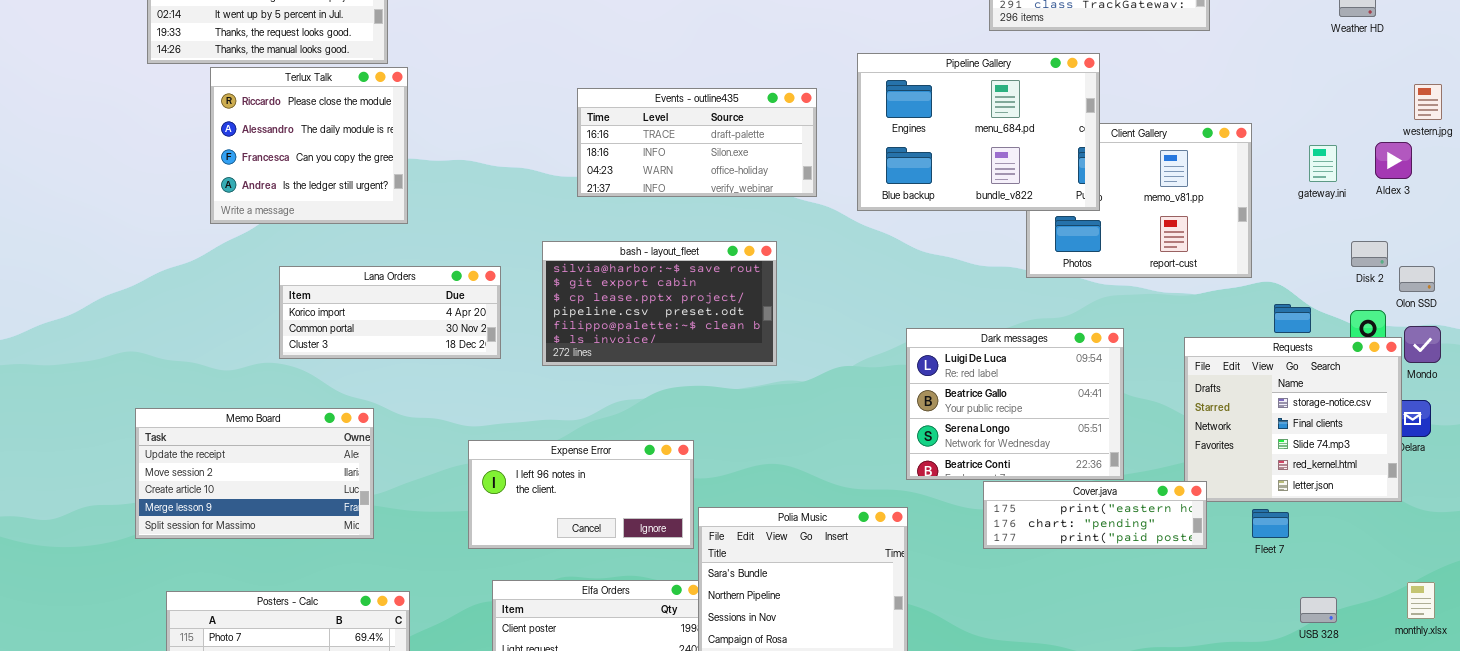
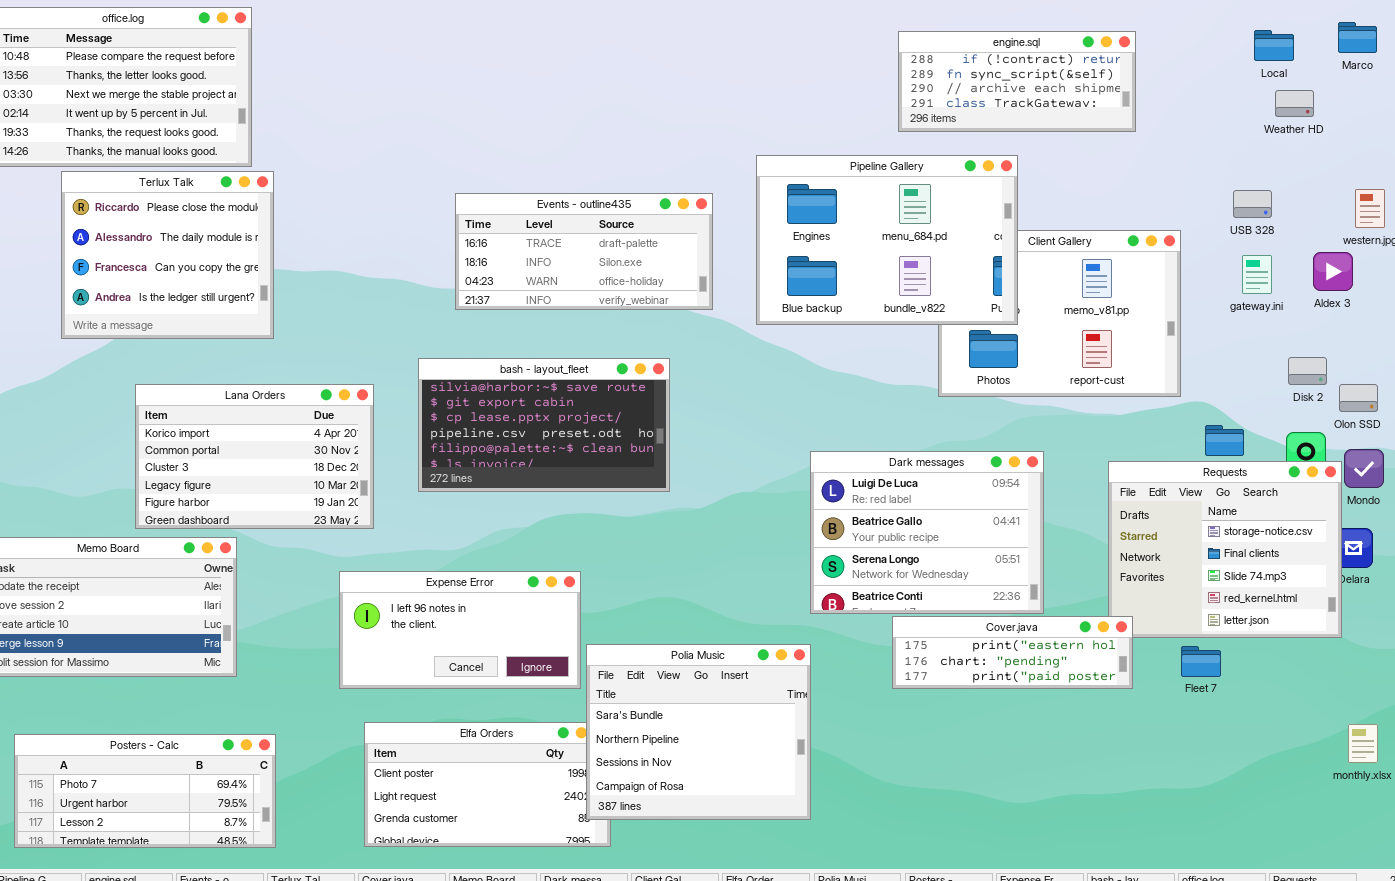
Lana Orders: [279,266,501,359] -> [135,384,374,529], resized
USB 328: [1300,597,1337,623] -> [1233,190,1272,218], moved

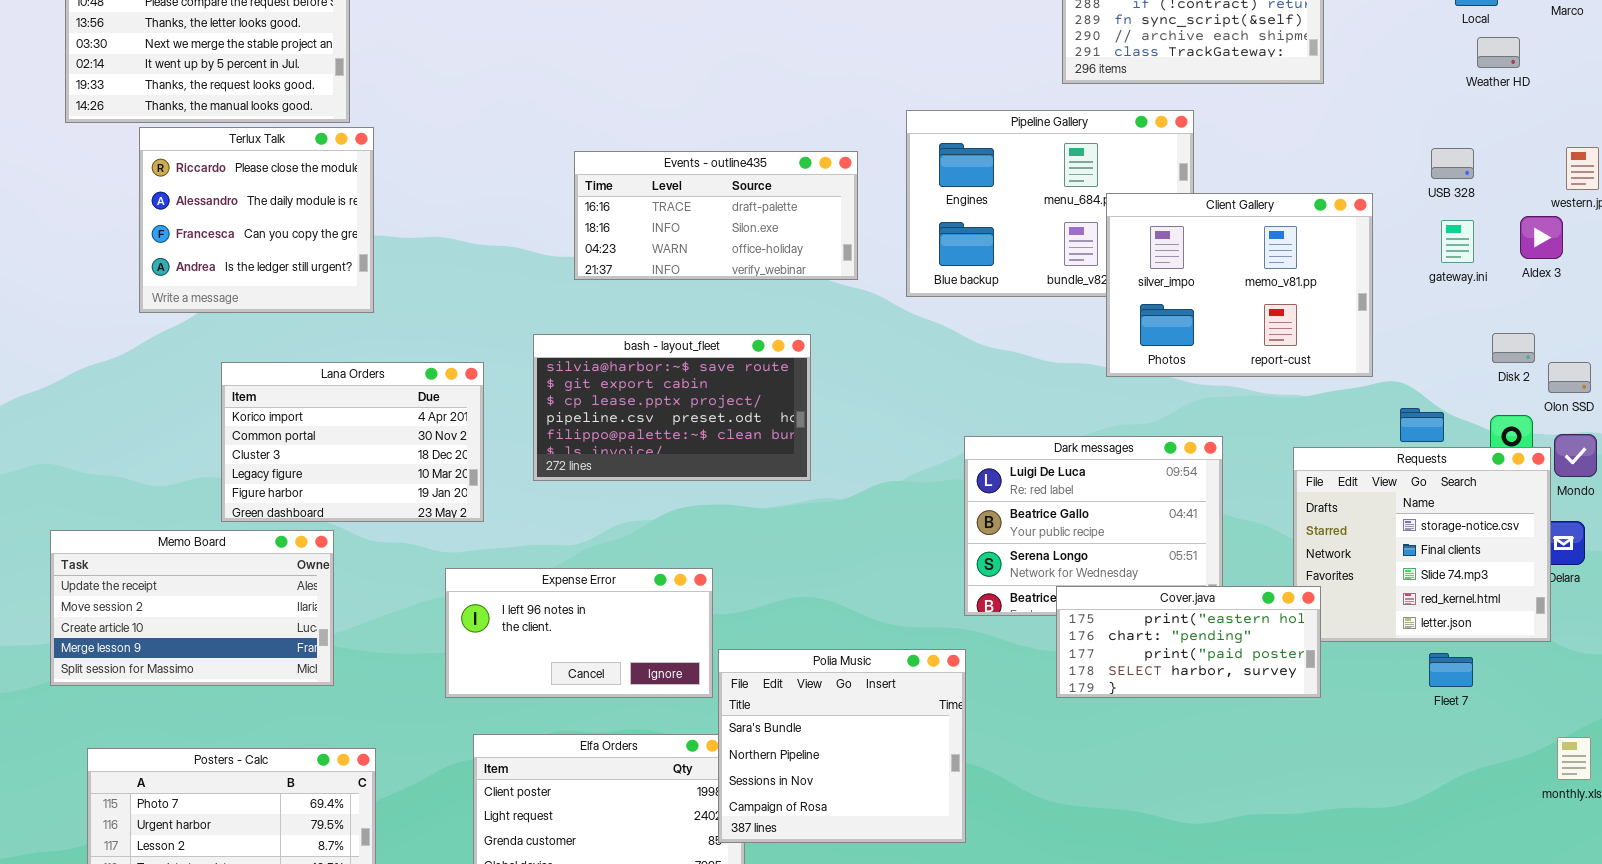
Client Gallery: [938,230,1181,397] -> [1106,193,1373,377], raised
Cover.java: [892,616,1133,689] -> [1056,586,1321,698], resized
Fleet 7: [1181,646,1221,677] -> [1429,653,1473,687], moved

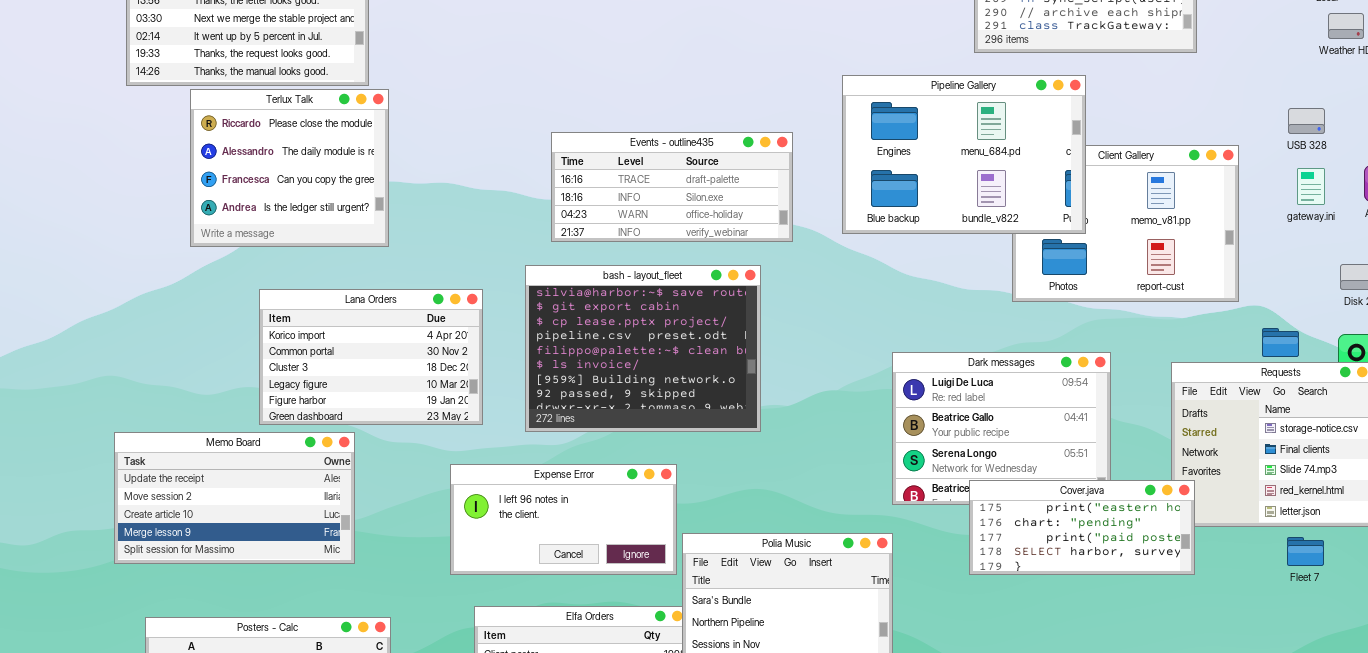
Pipeline Gallery: [906,110,1194,297] -> [842,75,1086,234], raised
Events - outline435: [574,151,858,280] -> [551,132,793,242], moved
bash - layout_fleet: [533,334,811,481] -> [525,265,761,432], resized

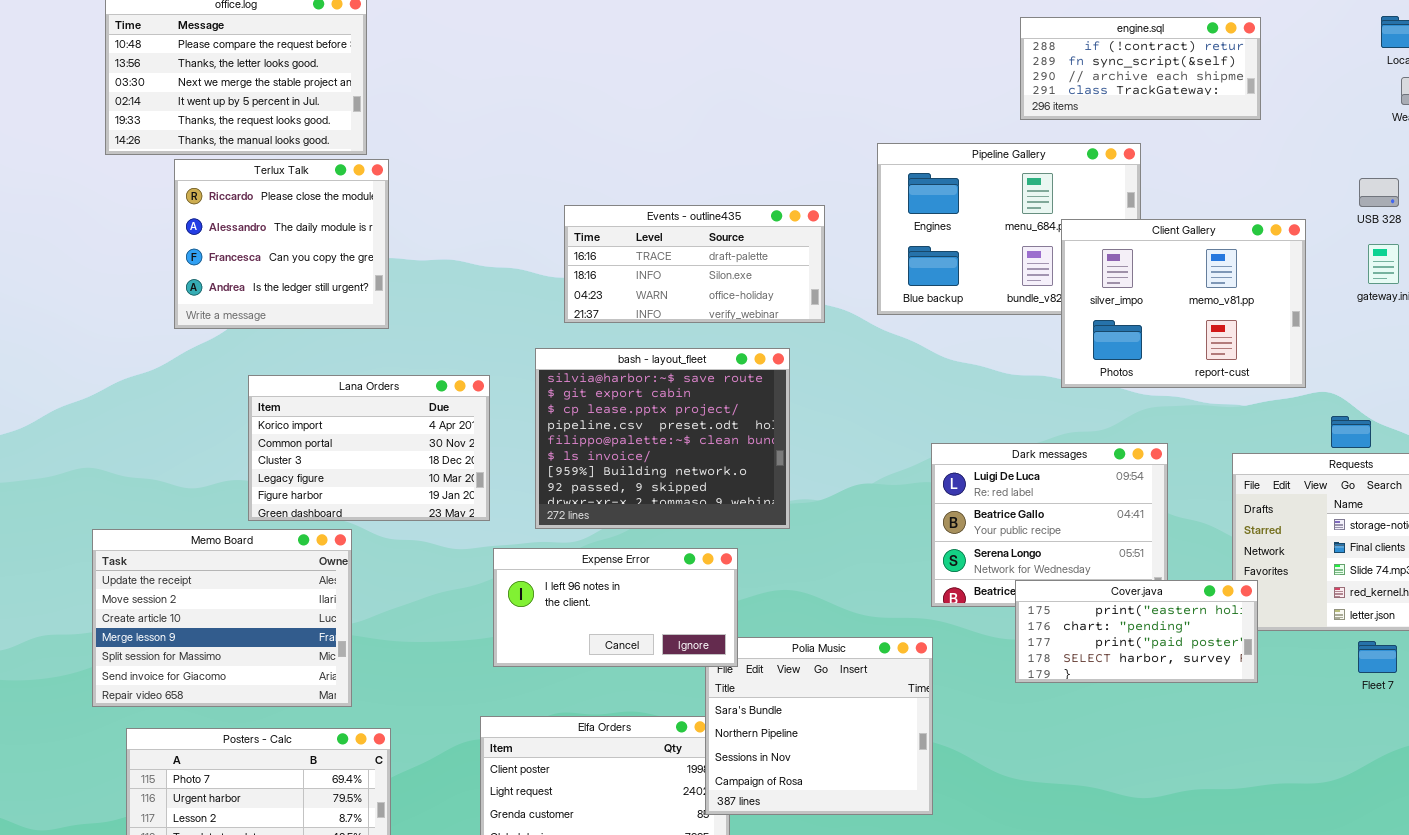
Client Gallery: [1012,145,1239,302] -> [1061,219,1306,388], raised
Memo Board: [114,432,355,564] -> [92,529,352,707], resized
Expense Error: [450,464,677,575] -> [493,548,738,667], moved

